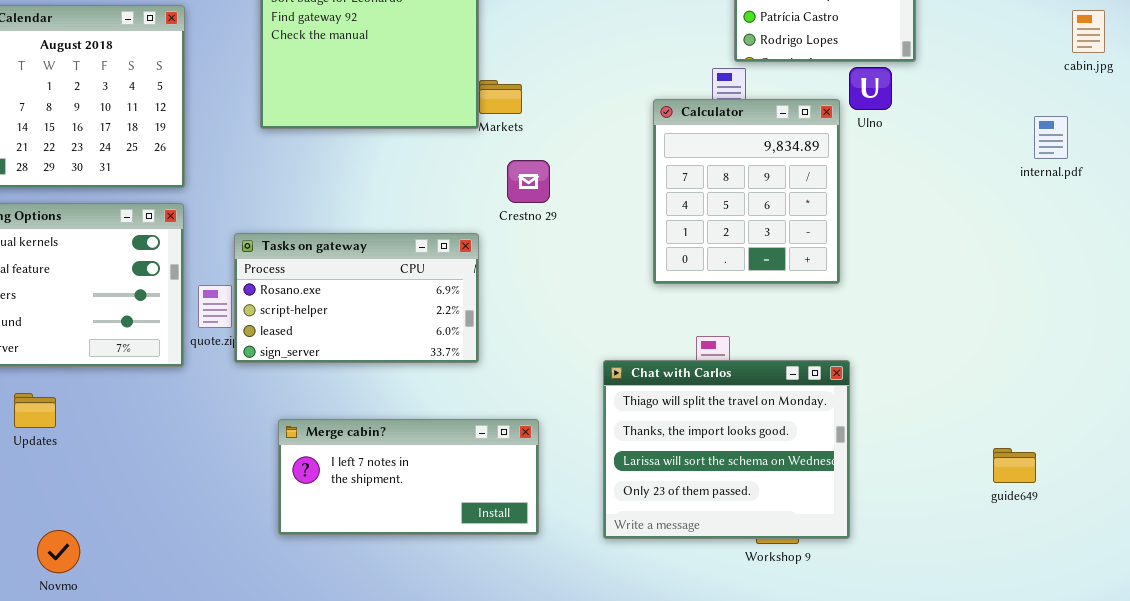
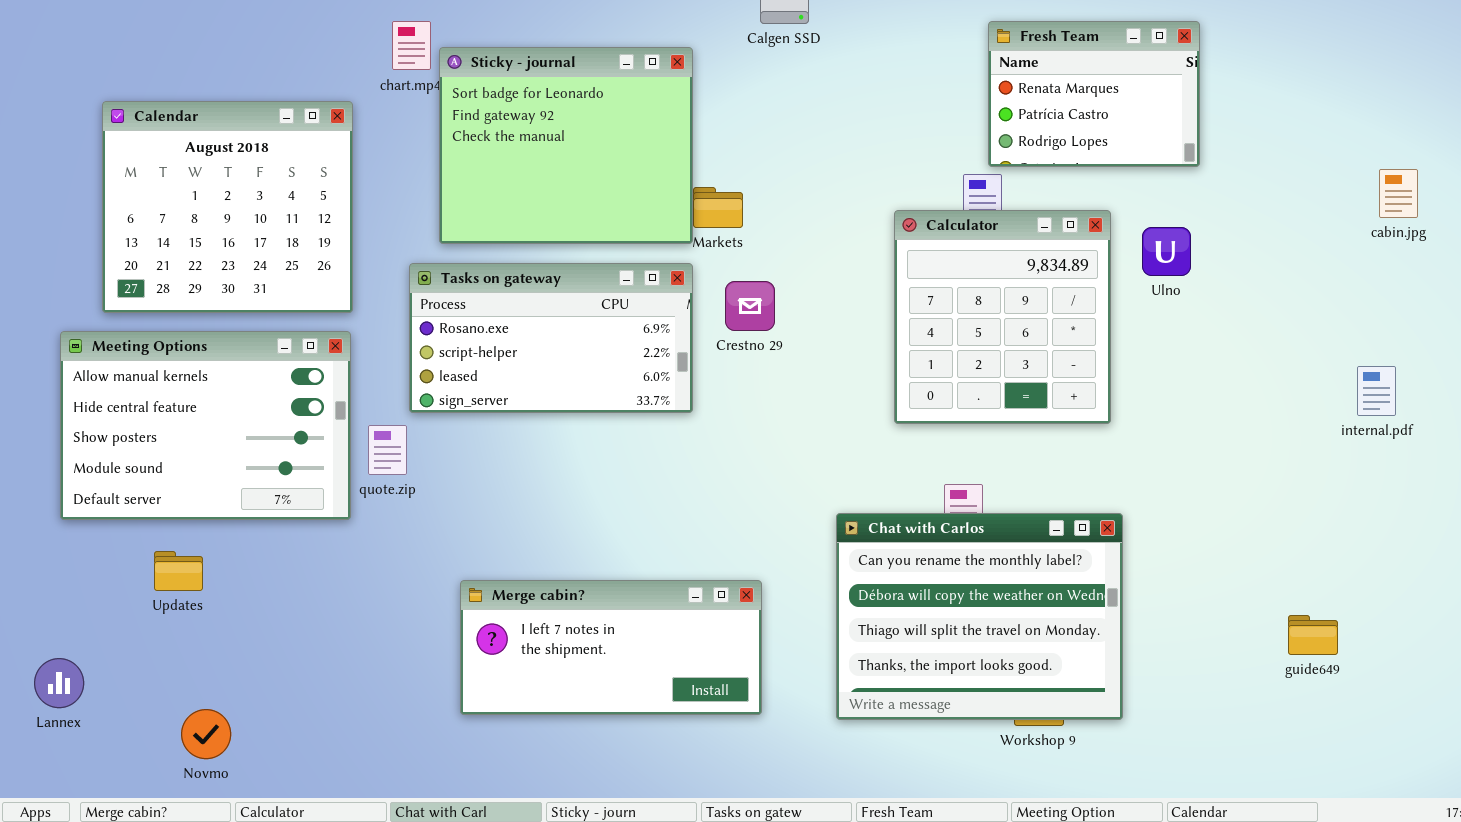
cabin.jpg: [1072,10,1105,53] -> [1379,169,1418,218], moved
Ulno: [849,67,892,110] -> [1142,227,1191,276], moved
internal.pdf: [1034,116,1068,159] -> [1357,366,1396,416], moved
Tasks on gateway: [234,233,479,363] -> [409,263,693,413], moved
Chat with Carlos: [603,360,850,539] -> [836,513,1123,720], scrolled up 2 rows

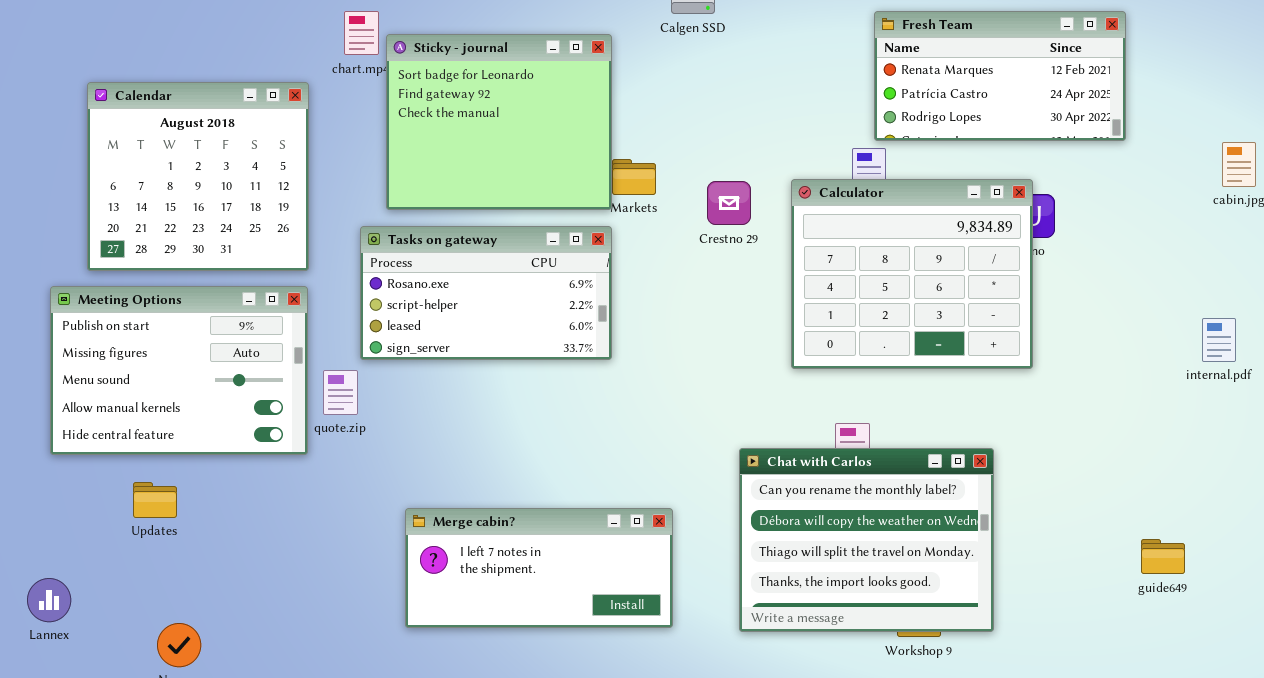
Fresh Team: [988,21,1200,167] -> [874,11,1126,141], resized
Calculator: [894,210,1111,424] -> [791,179,1033,369], resized
Crestno 29: [725,281,775,331] -> [707,181,751,225], moved
Meeting Options: [60,331,351,520] -> [50,286,308,455], scrolled up 3 rows

